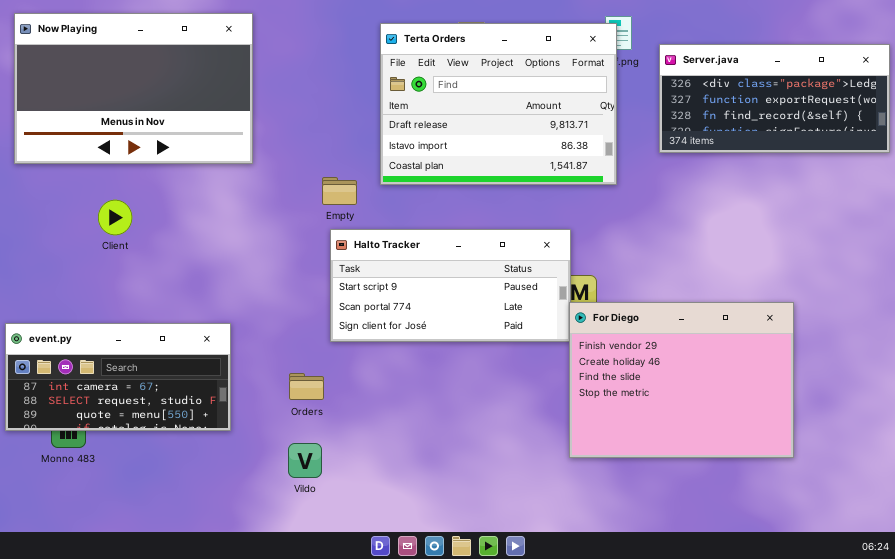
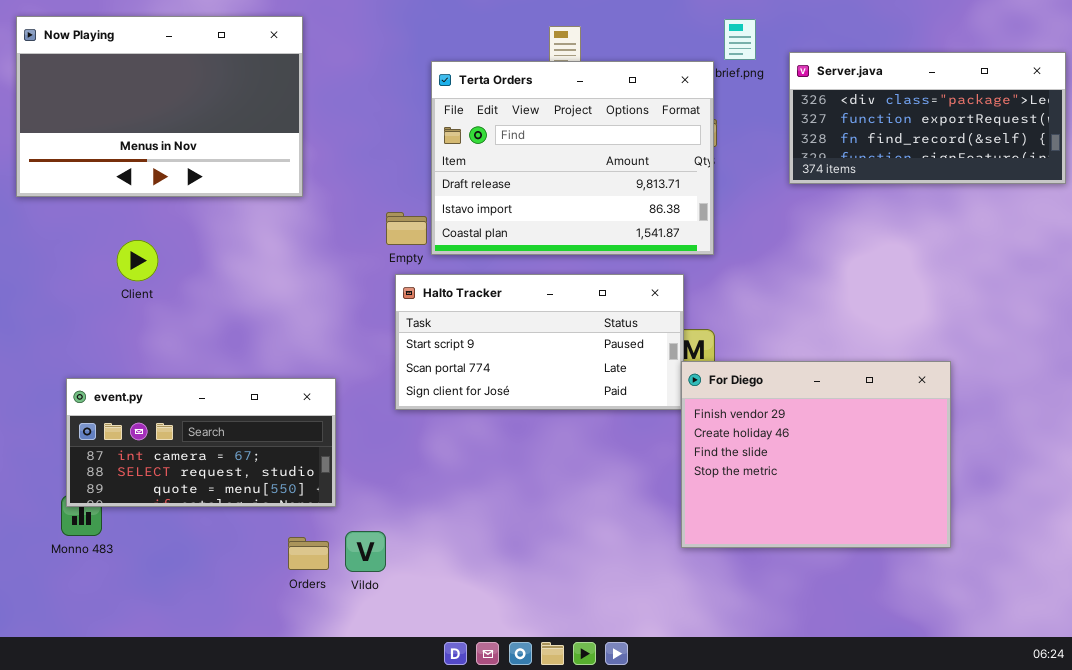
Terta Orders: [380,23,617,185] -> [431,61,714,255], moved
event.py: [5,323,231,431] -> [66,378,336,507], moved
Orders: [289,373,324,400] -> [288,537,329,570], moved

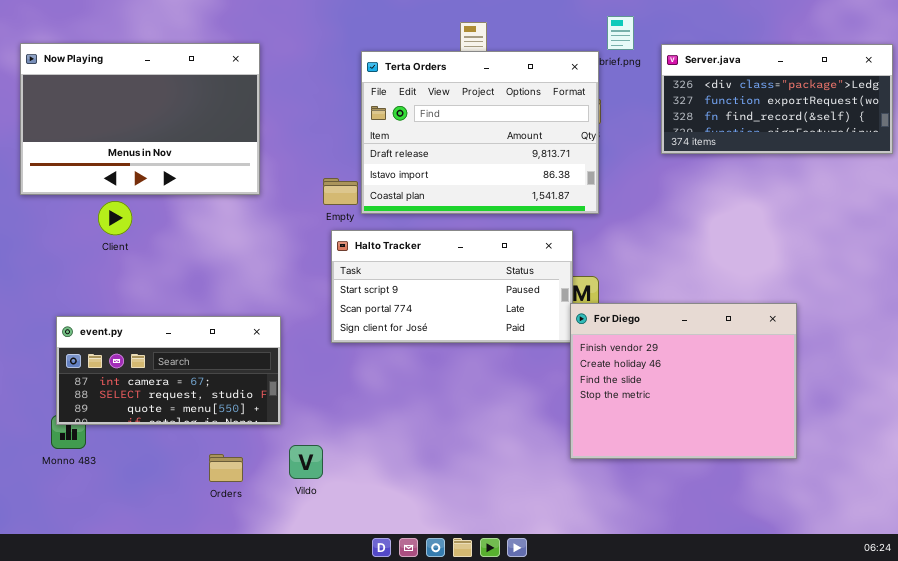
Now Playing: [16,16,303,197] -> [20,43,260,195], moved
Orders: [288,537,329,570] -> [209,454,243,482], moved

